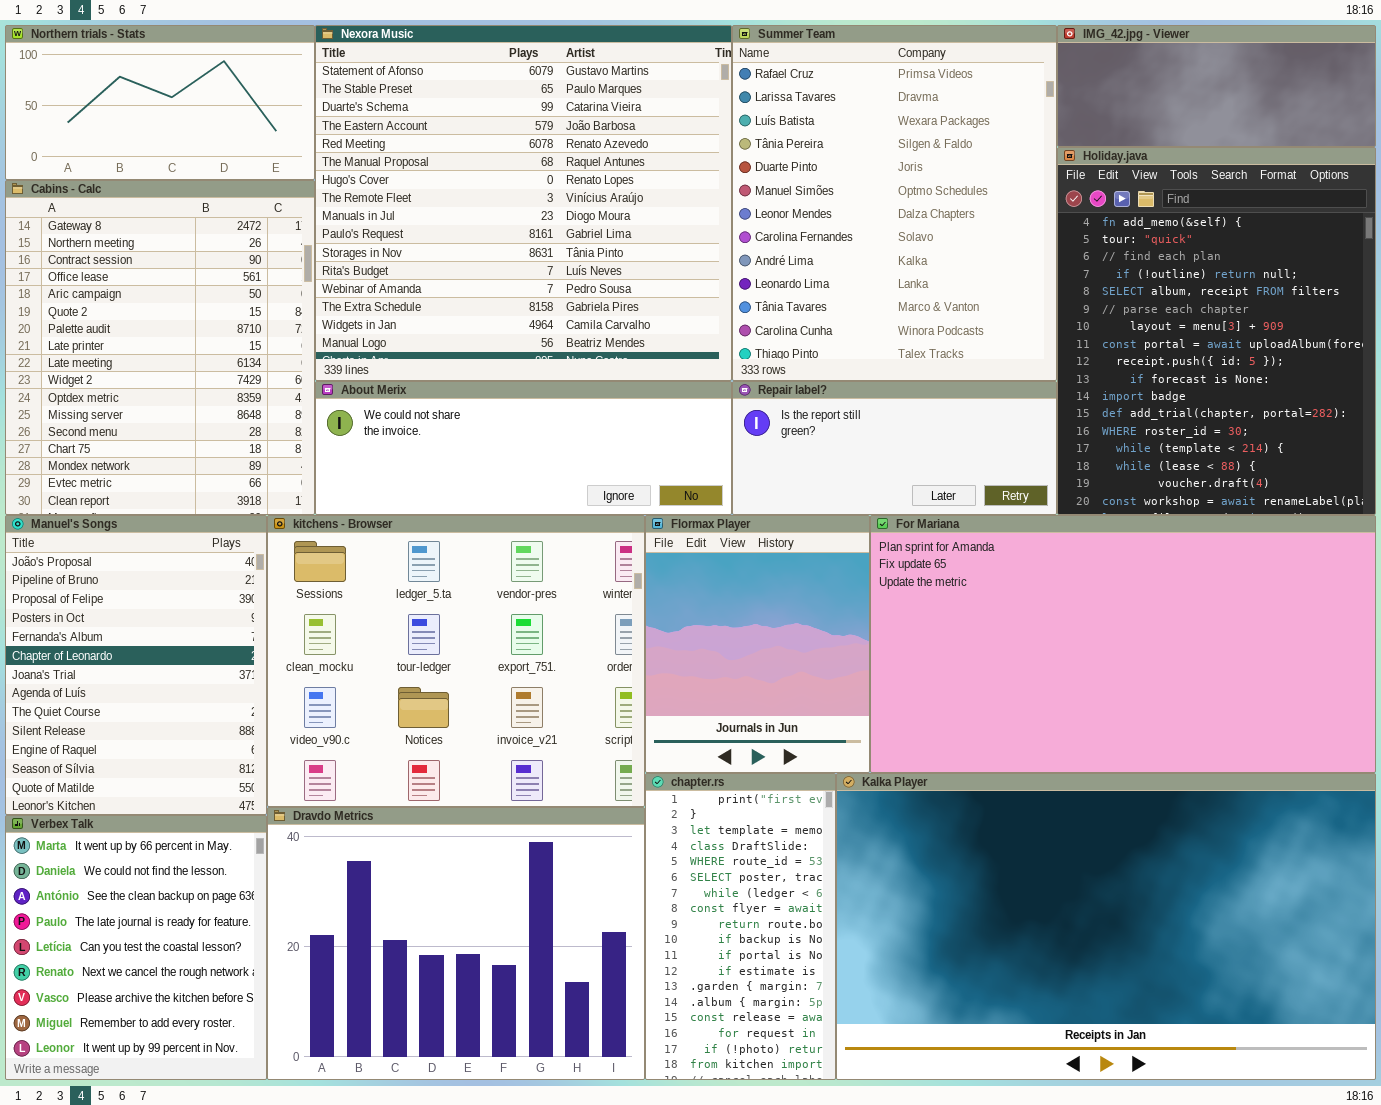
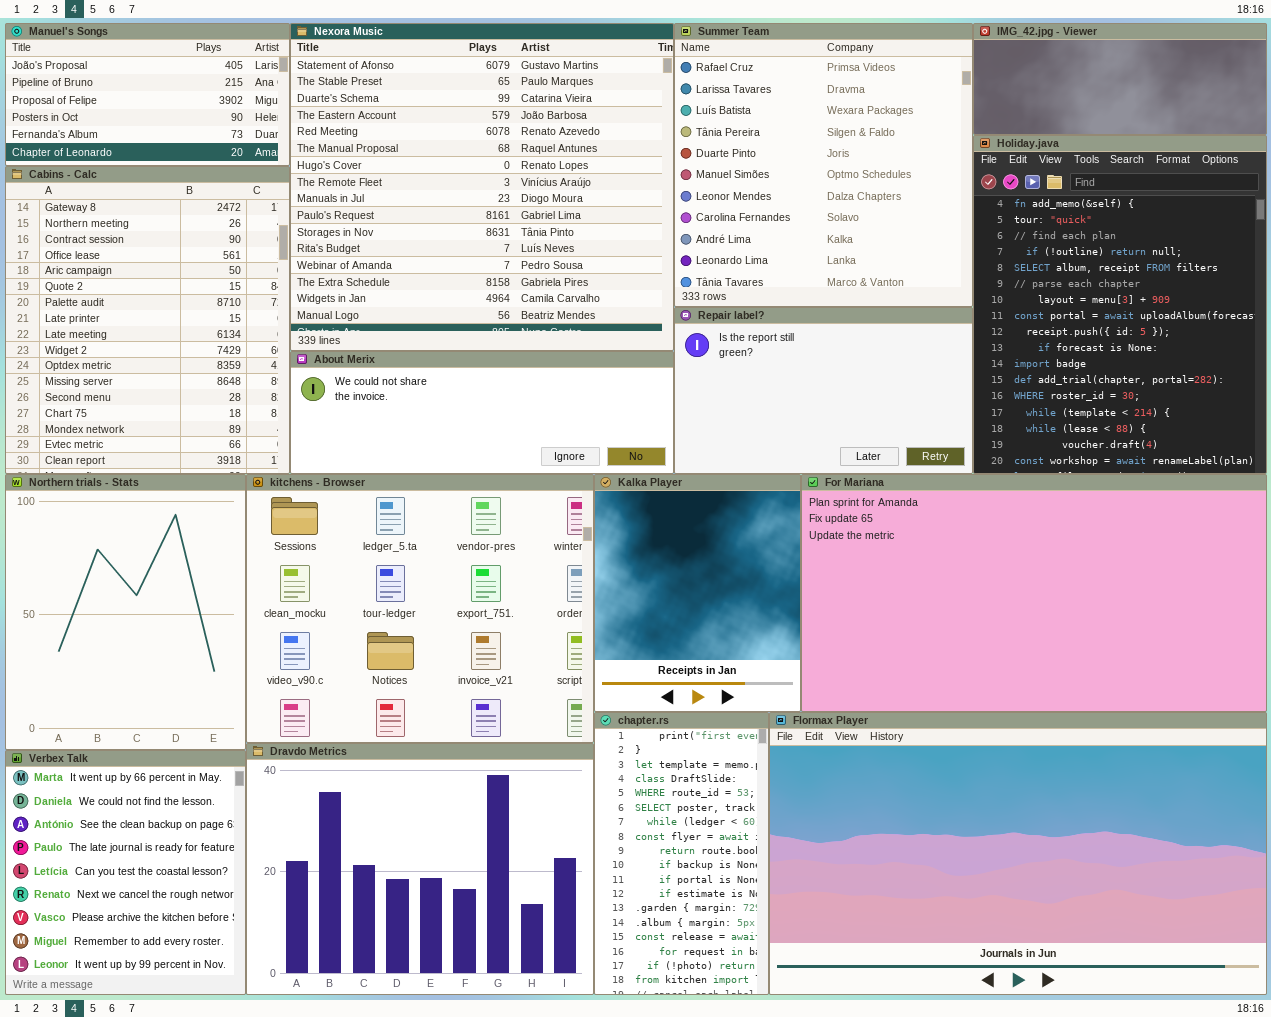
Northern trials - Stats: [5,25,315,180] -> [5,474,246,750], moved, resized
Summer Team: [732,25,1057,381] -> [674,23,973,307], resized
Repair label?: [732,381,1057,515] -> [674,307,973,474], resized
Manuel's Songs: [5,515,267,815] -> [5,23,290,166], moved, resized
Flormax Player: [645,515,870,773] -> [769,712,1267,995], moved, resized
Kalka Player: [836,773,1376,1080] -> [594,474,801,712], moved, resized

